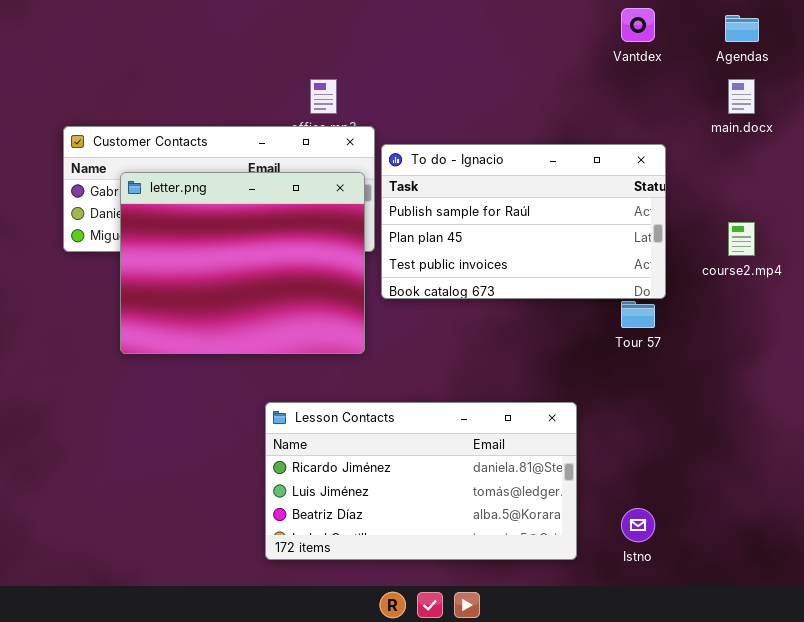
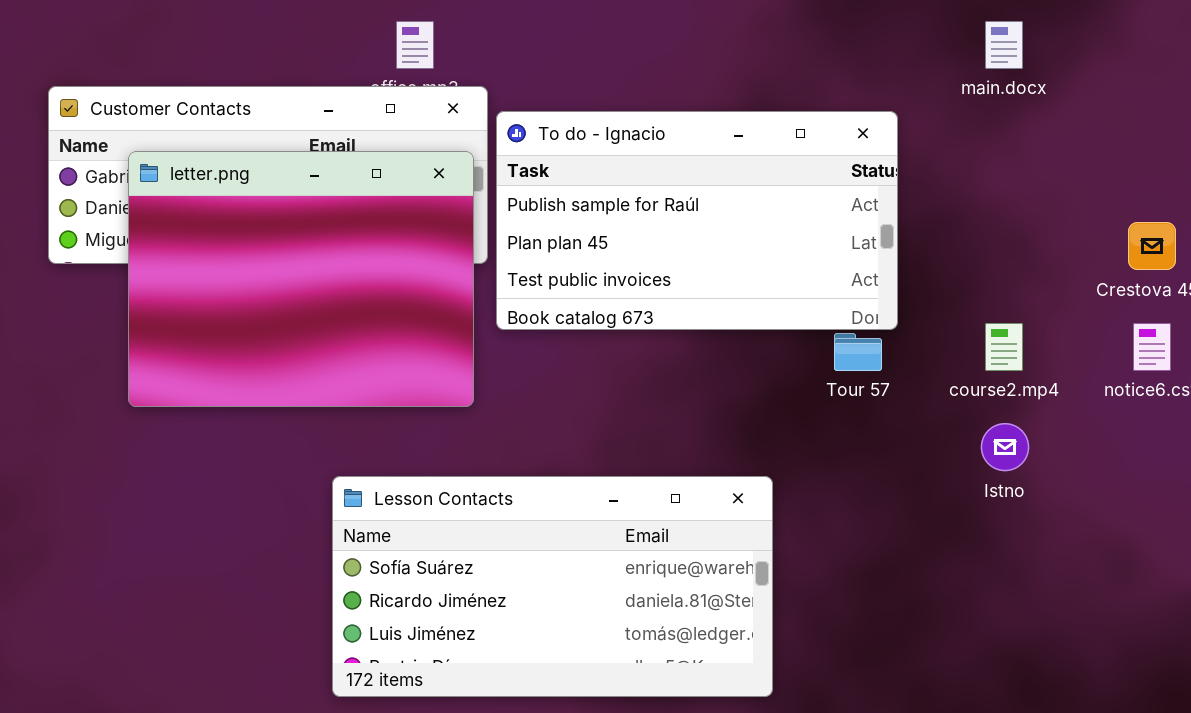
course2.mp4: [728,222,755,256] -> [985,323,1023,371], moved
Lesson Contacts: [265,402,577,560] -> [332,476,773,697], scrolled up 1 row
Istno: [621,508,655,542] -> [981,423,1029,471], moved

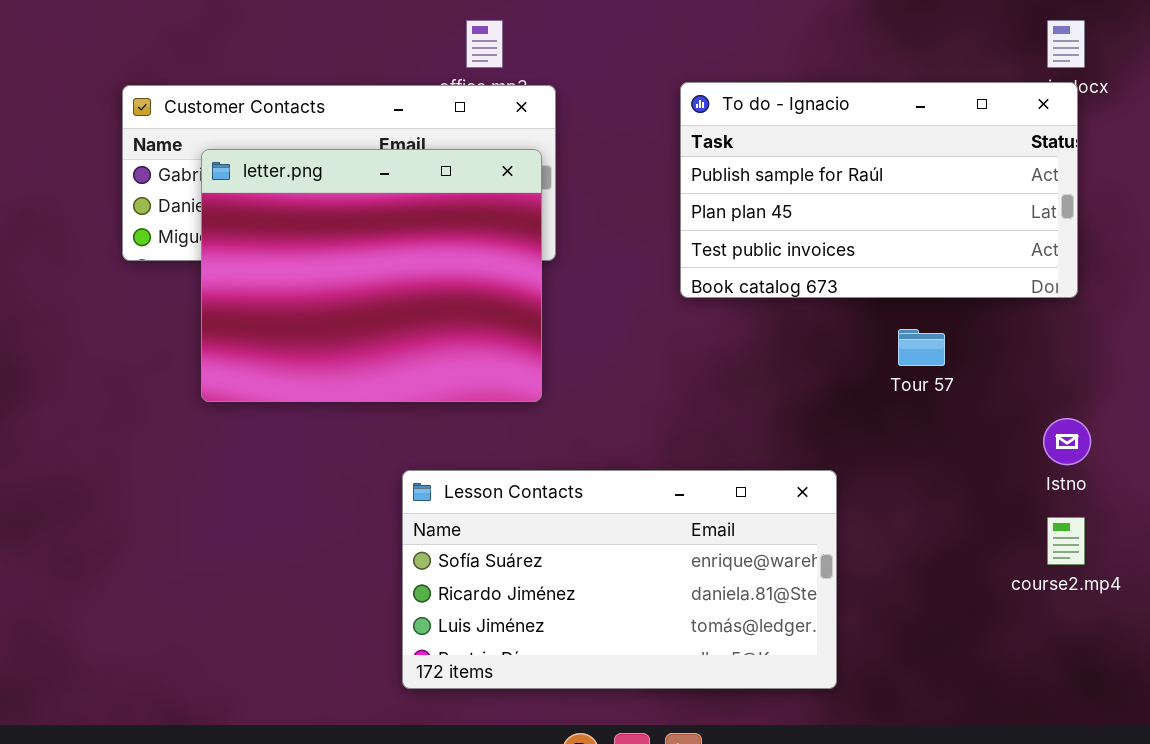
To do - Ignacio: [496,111,898,330] -> [680,82,1078,298], moved
course2.mp4: [985,323,1023,371] -> [1047,517,1085,565], moved

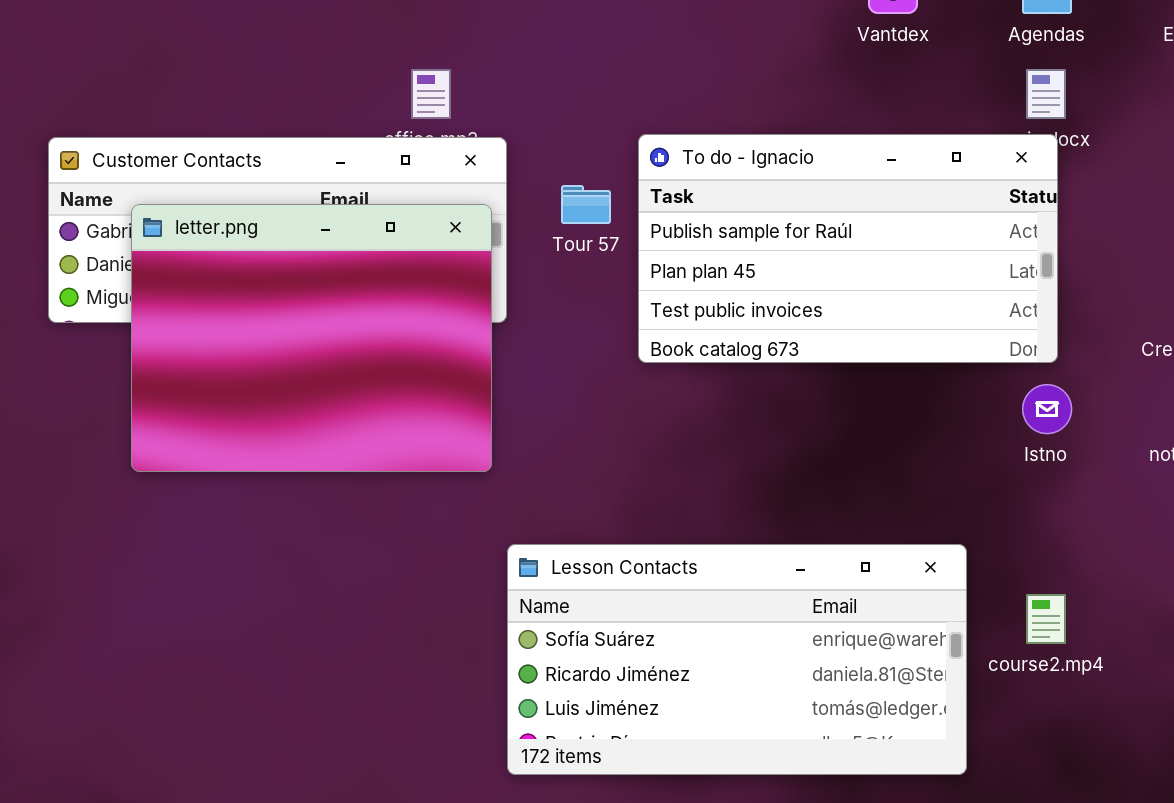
Tour 57: [898,329,945,366] -> [561,185,611,224], moved
Istno: [1043,418,1091,465] -> [1022,384,1072,434], moved
Lesson Contacts: [402,470,837,689] -> [507,544,967,775], moved

